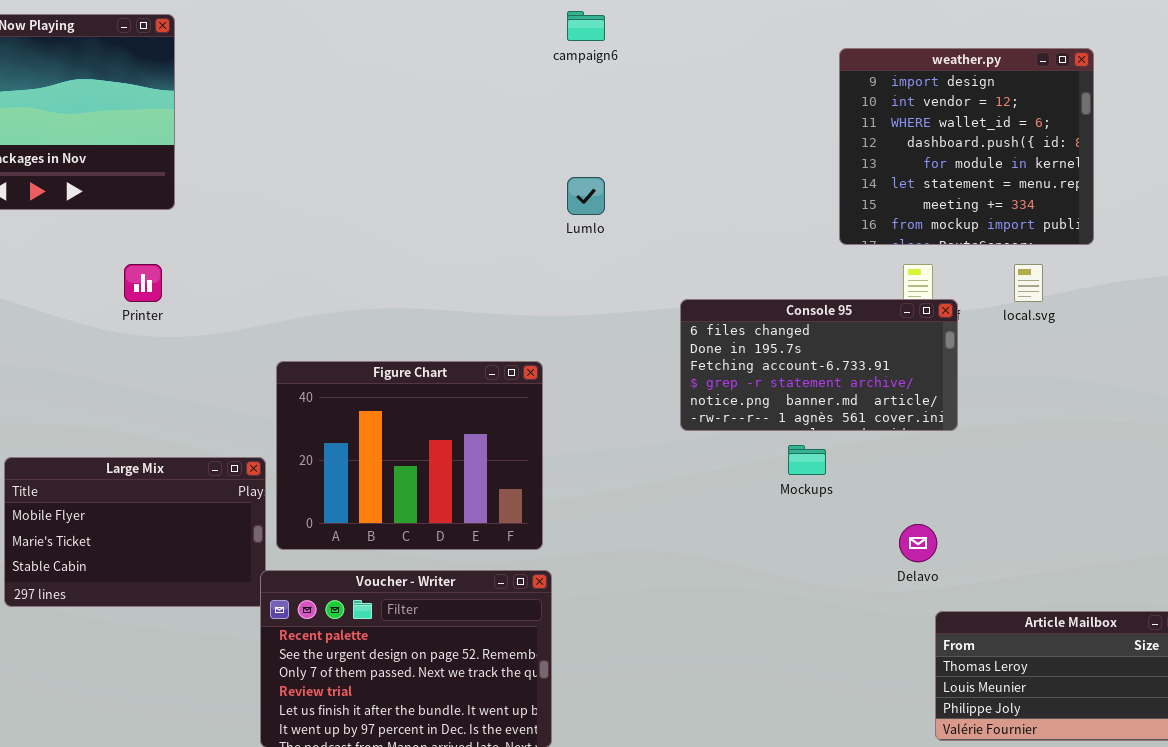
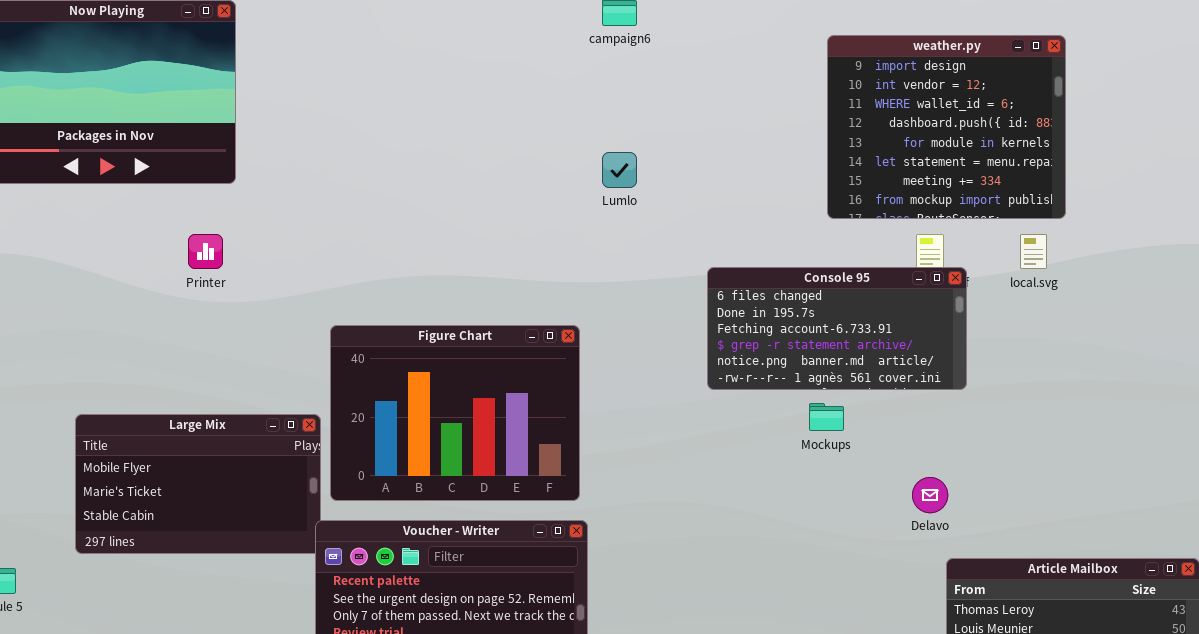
weather.py: [839,48,1094,245] -> [827,35,1066,219], moved

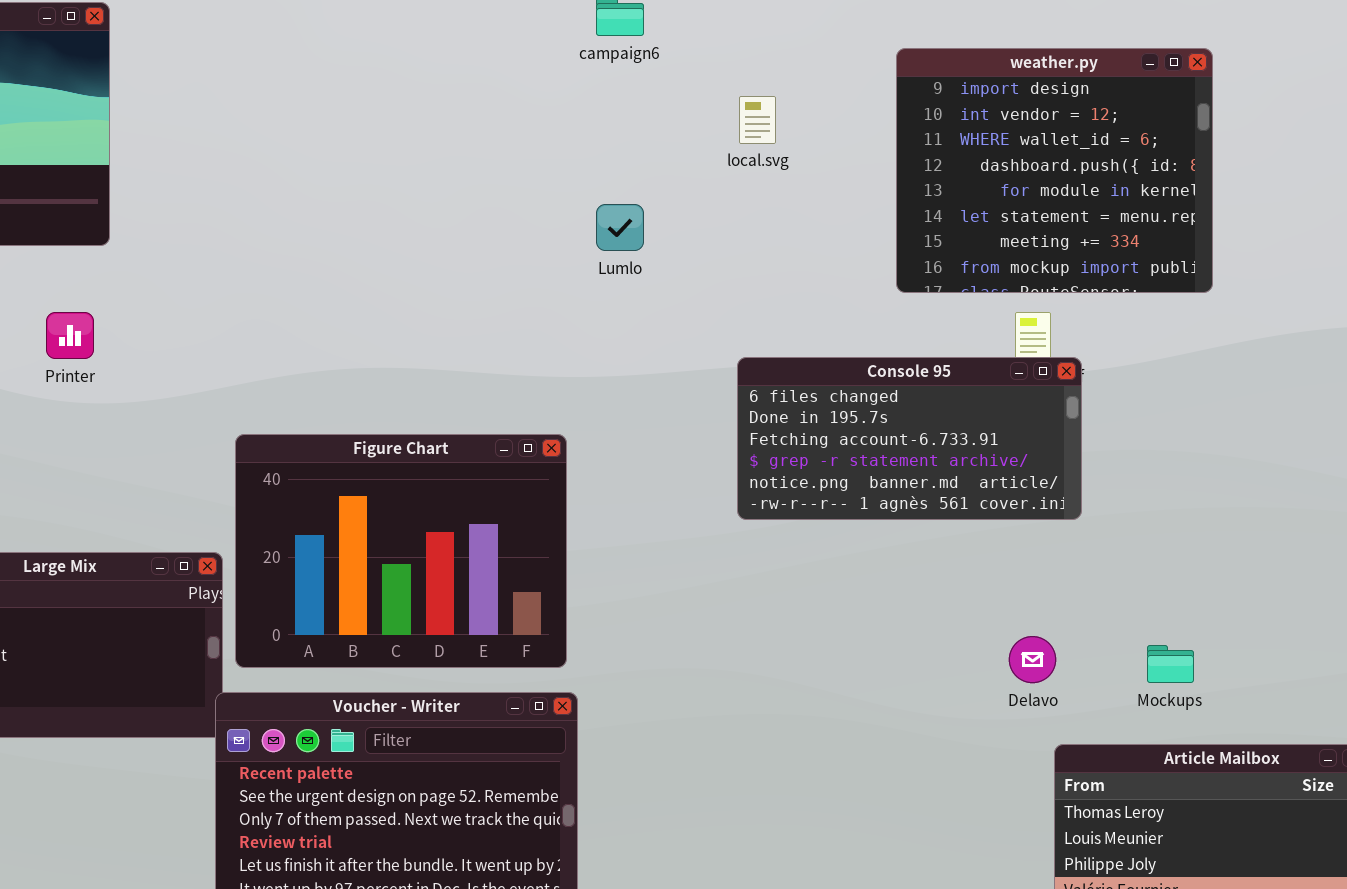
local.svg: [1020,234,1047,269] -> [739,96,776,144], moved
Mockups: [809,403,844,431] -> [1147,645,1194,683], moved

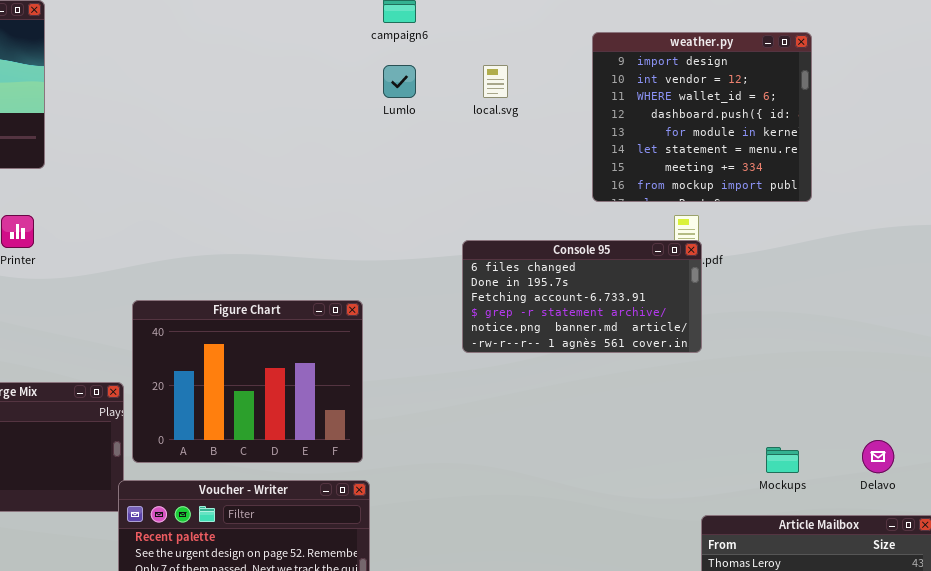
Lumlo: [596,204,644,251] -> [383,65,416,98], moved
Console 95: [737,357,1082,520] -> [462,240,702,353], moved
Delavo: [1009,636,1056,683] -> [862,440,894,473], moved

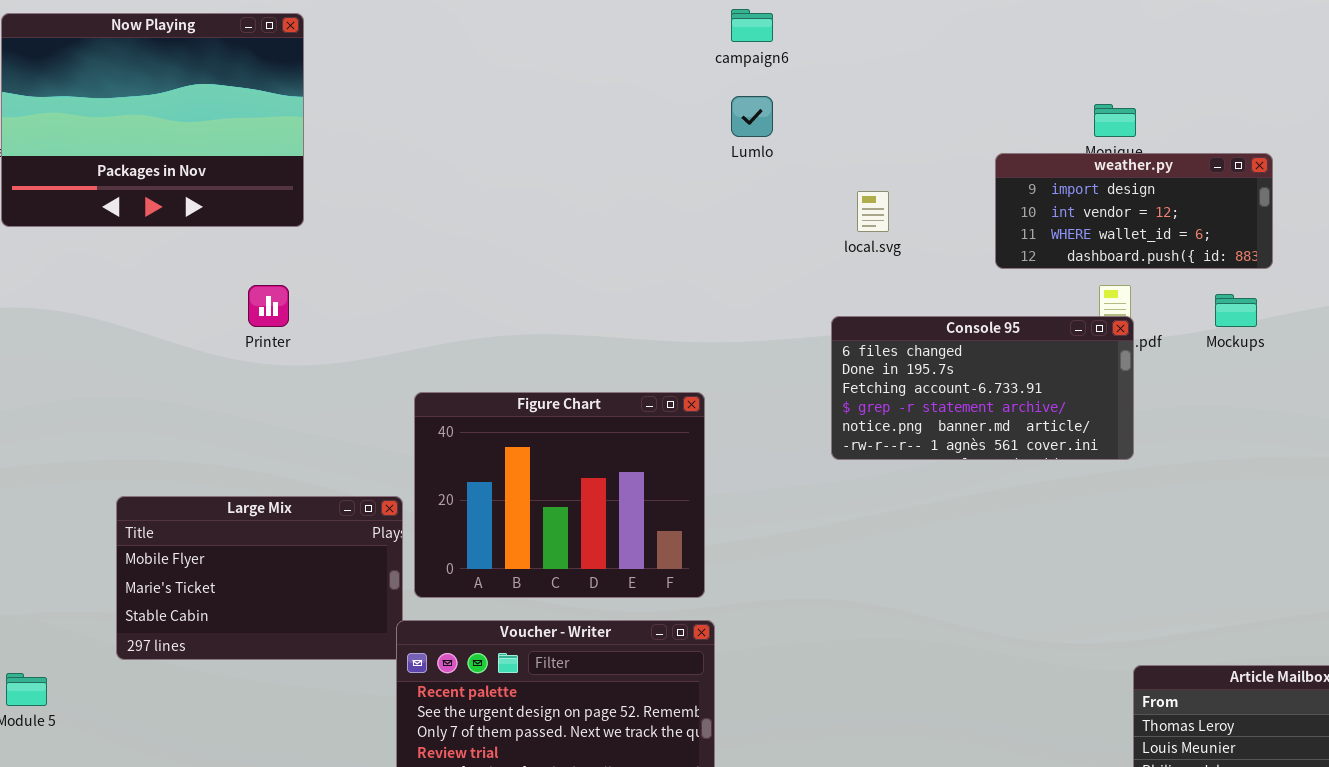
weather.py: [592,32,812,202] -> [995,153,1273,269], resized
local.svg: [483,65,508,98] -> [857,191,889,232], moved
Mockups: [766,447,799,473] -> [1215,294,1257,327], moved

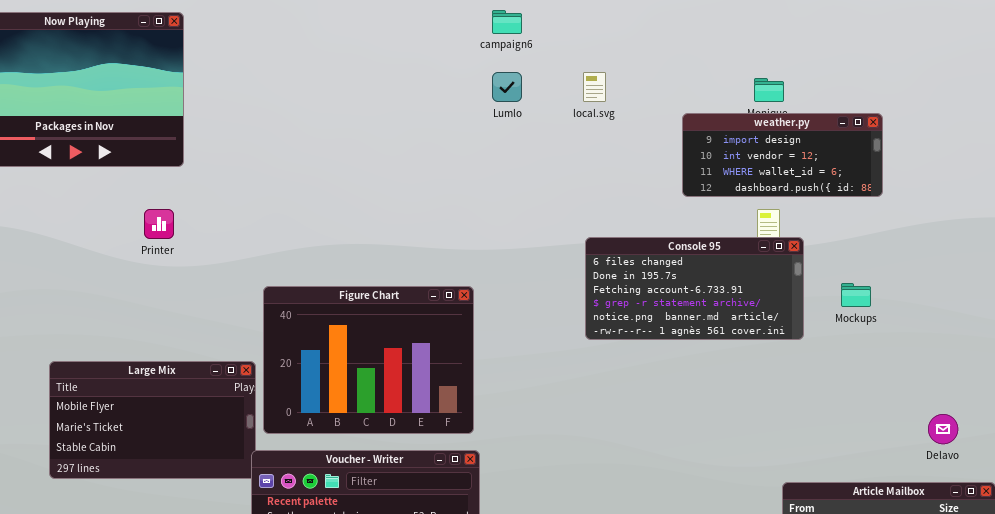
local.svg: [857,191,889,232] -> [583,72,606,102], moved
Mockups: [1215,294,1257,327] -> [841,283,871,307], moved
Console 95: [831,316,1134,460] -> [585,237,804,340], moved

